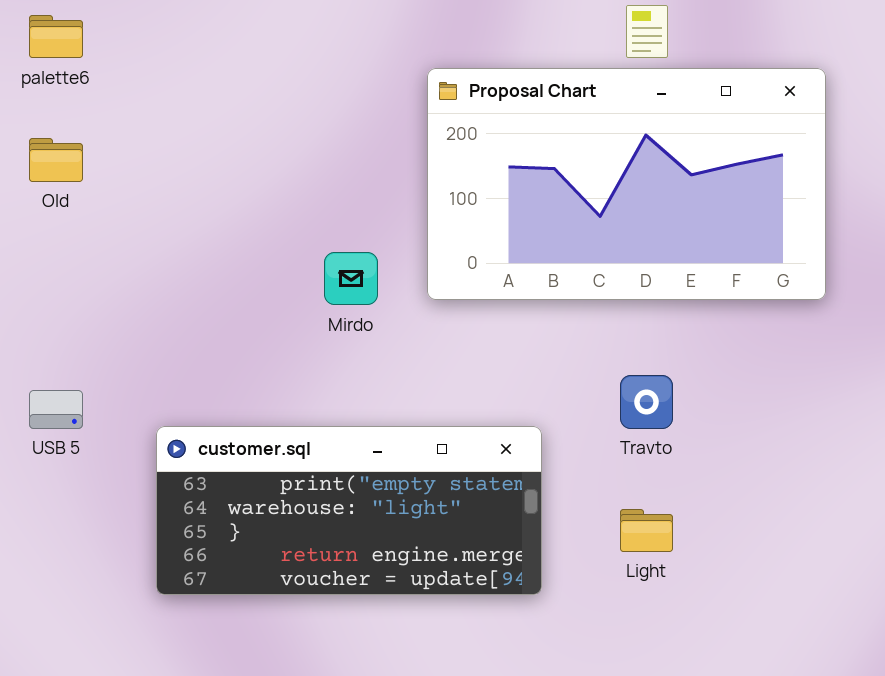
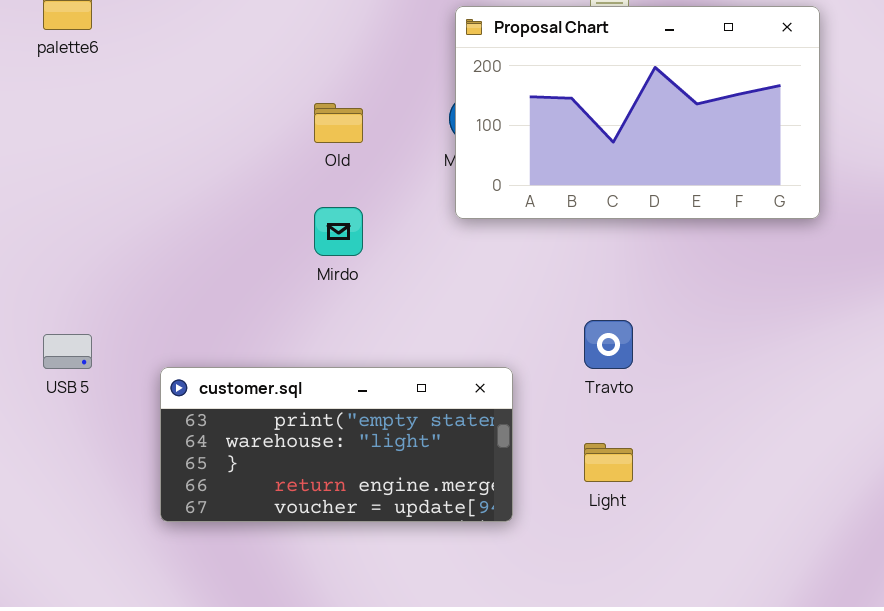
Proposal Chart: [427,68,826,300] -> [455,6,820,219], moved
Old: [29,138,83,182] -> [314,103,363,143], moved

